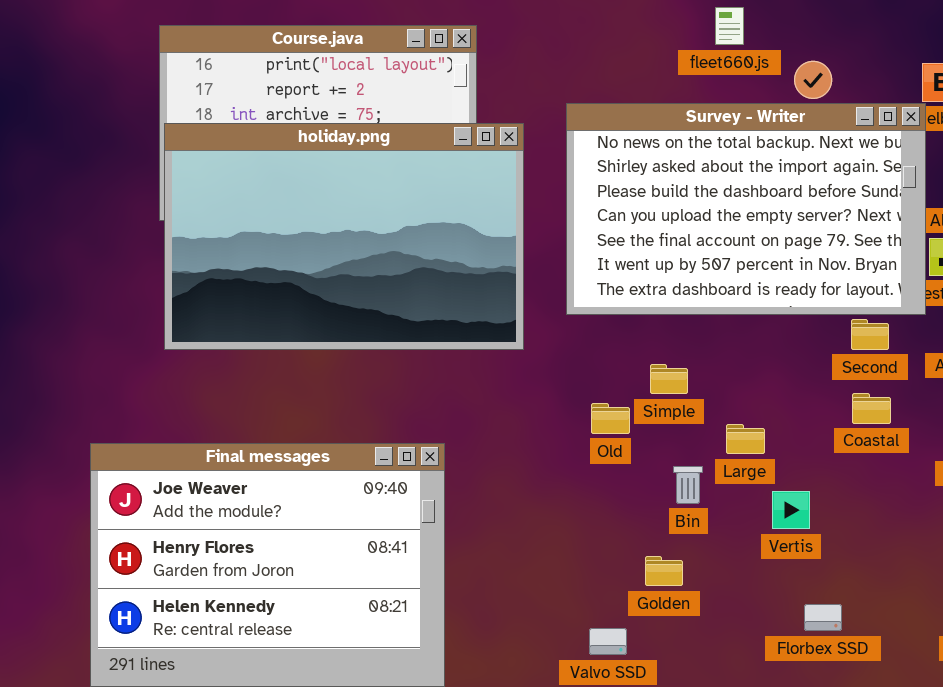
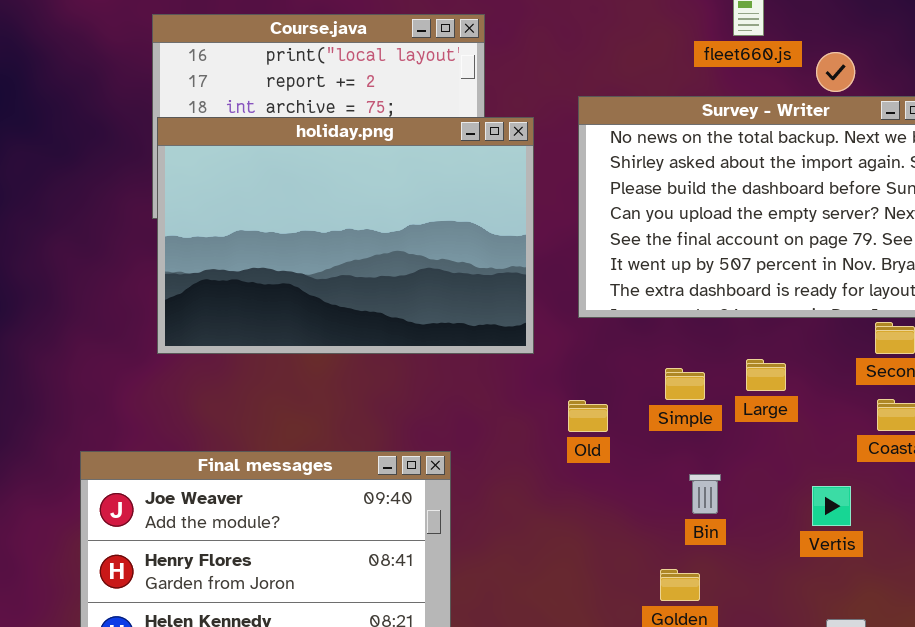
Old: [591,403,630,434] -> [568,400,608,432], moved
Large: [726,424,765,454] -> [746,359,786,391], moved
Vertis: [772,491,810,529] -> [812,486,851,526], moved

